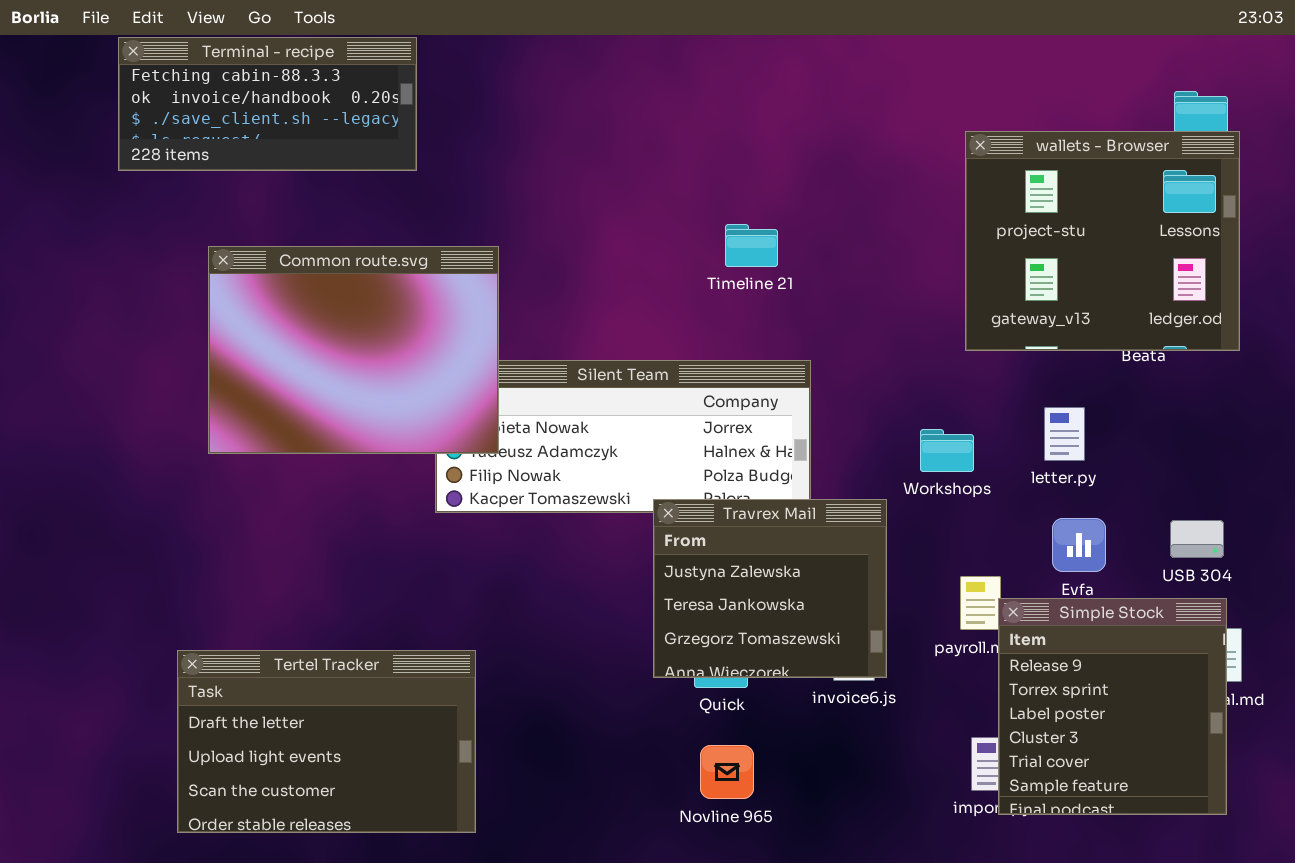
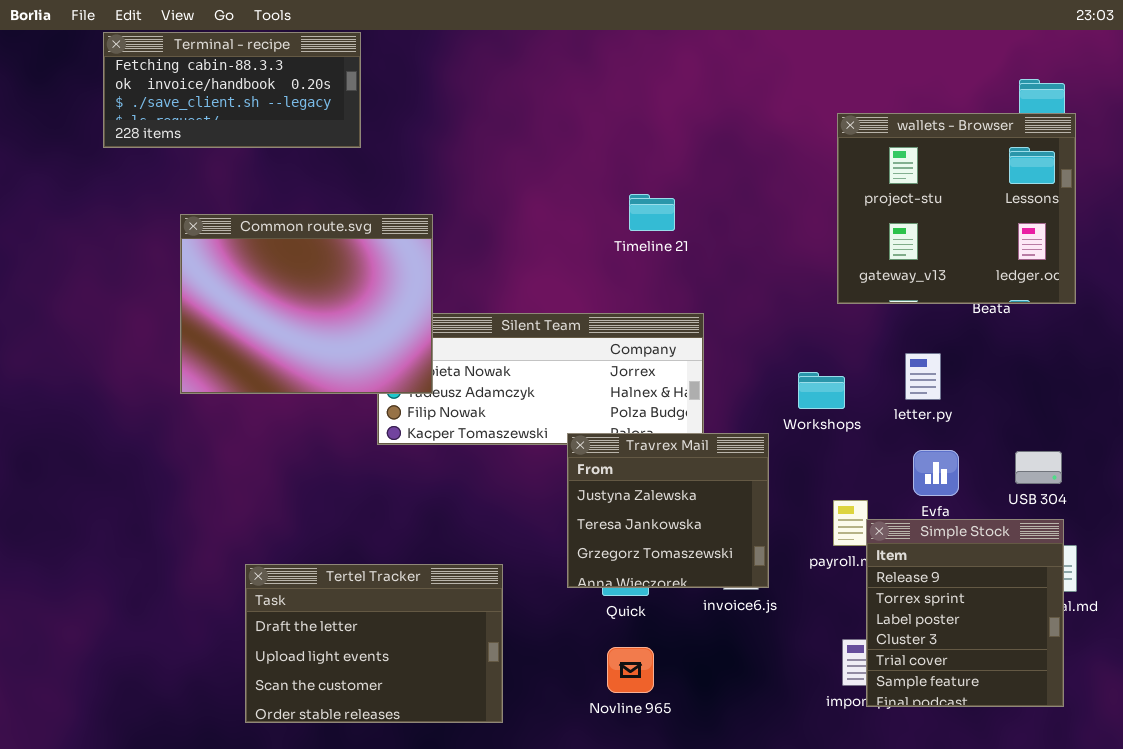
Tertel Tracker: [177,650,476,833] -> [245,564,503,723], moved

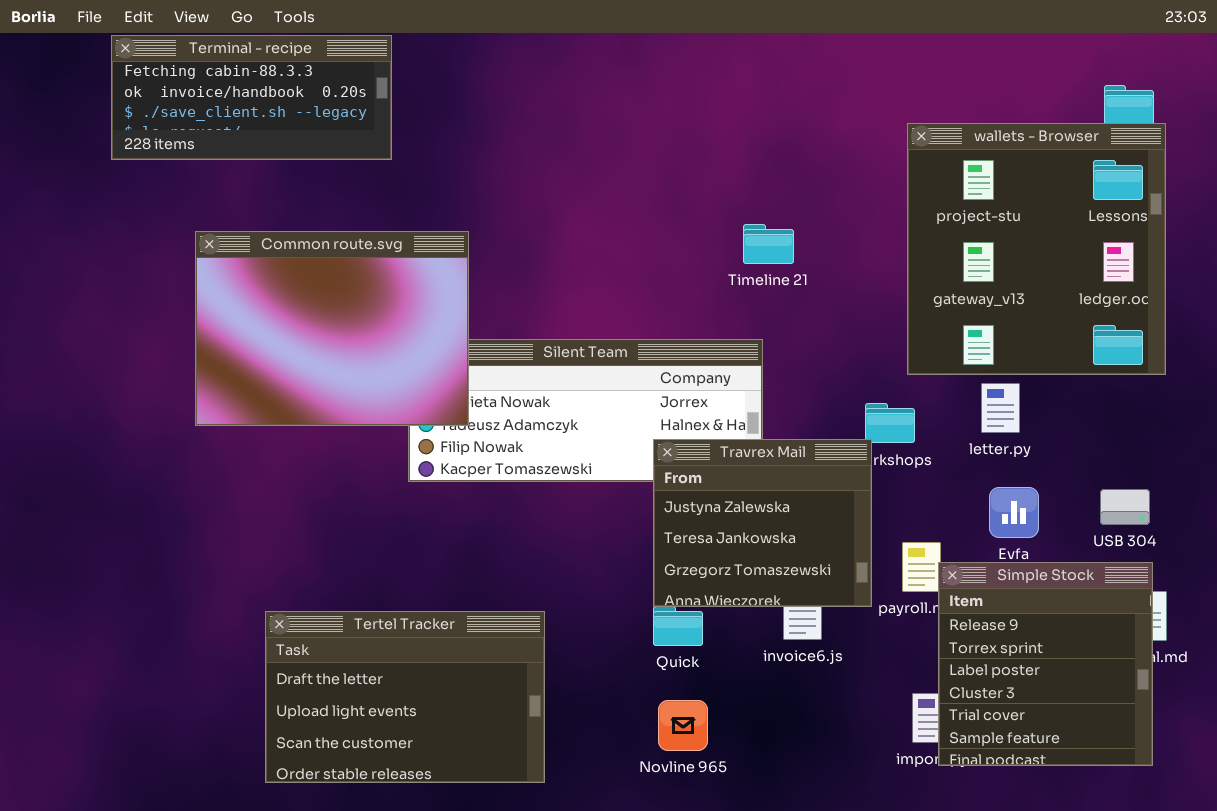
wallets - Browser: [837,113,1076,304] -> [907,123,1166,375], resized
Timeline 21: [629,194,675,231] -> [743,224,794,264], moved
Travrex Mail: [567,433,769,588] -> [653,439,872,607], moved

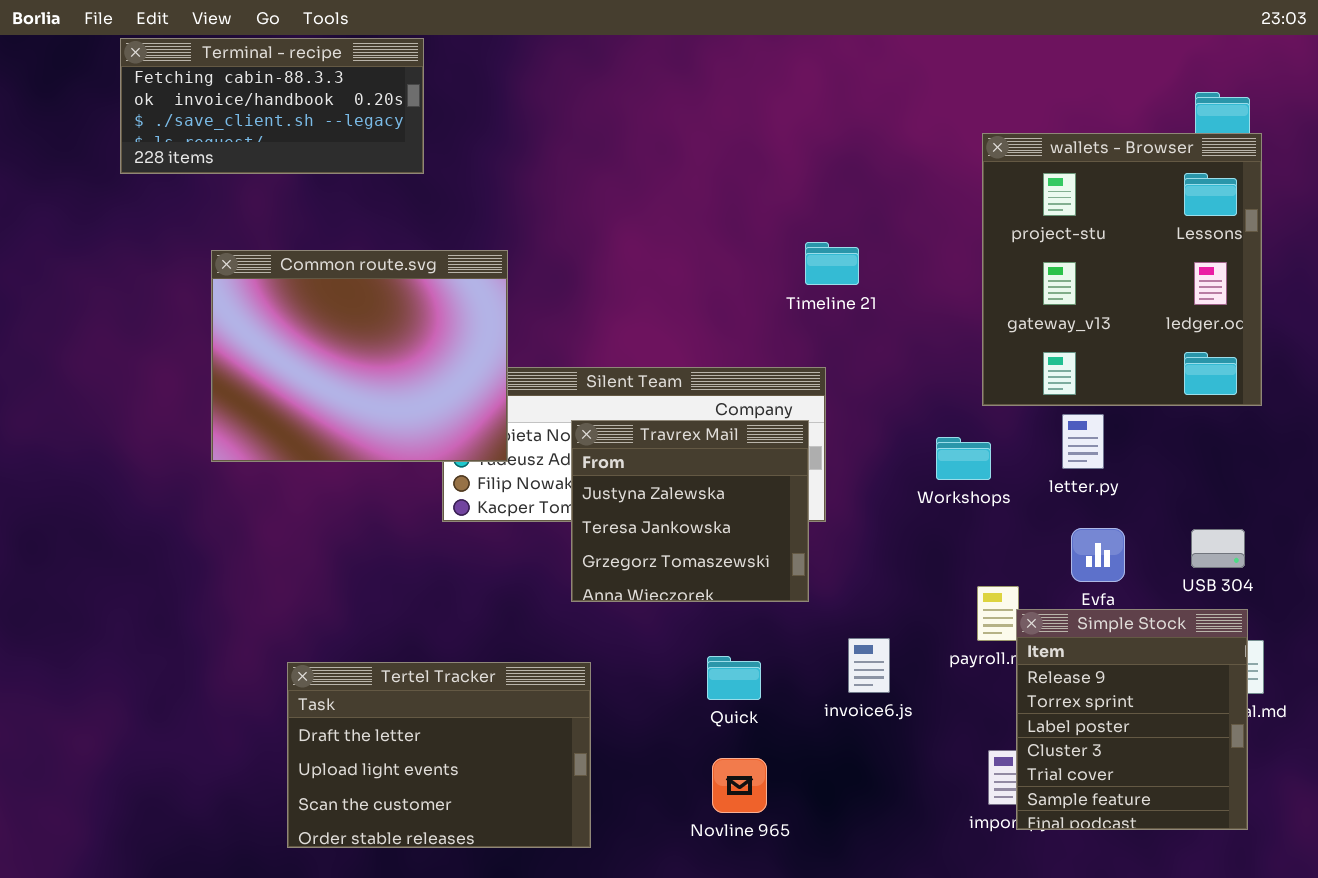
Travrex Mail: [653,439,872,607] -> [571,420,809,602], moved

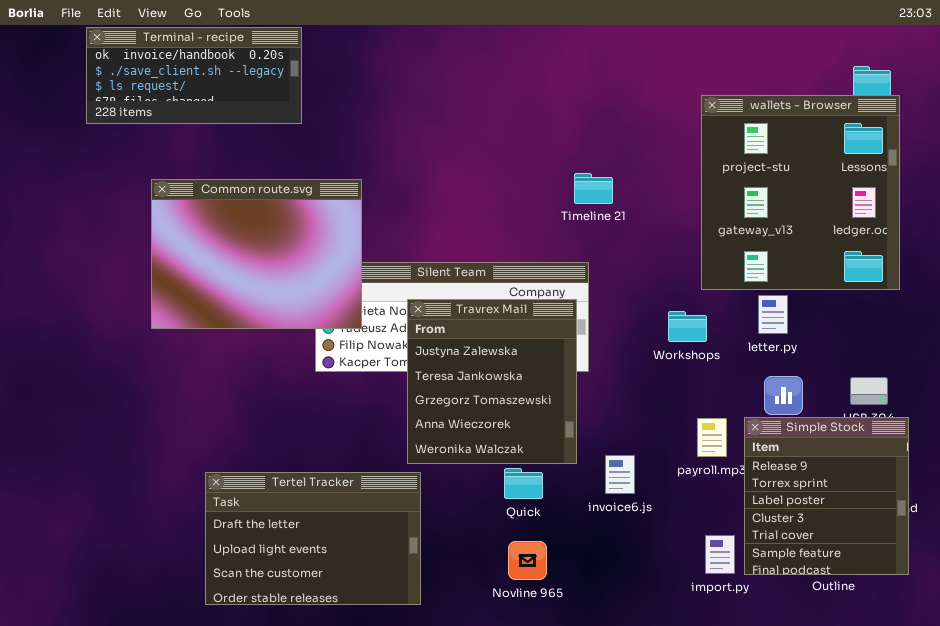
Terminal - recipe: [120,38,424,174] -> [86,27,302,124], scrolled down 1 row
Travrex Mail: [571,420,809,602] -> [407,299,577,464], resized
Simple Stock: [1016,609,1248,830] -> [744,417,909,575], moved

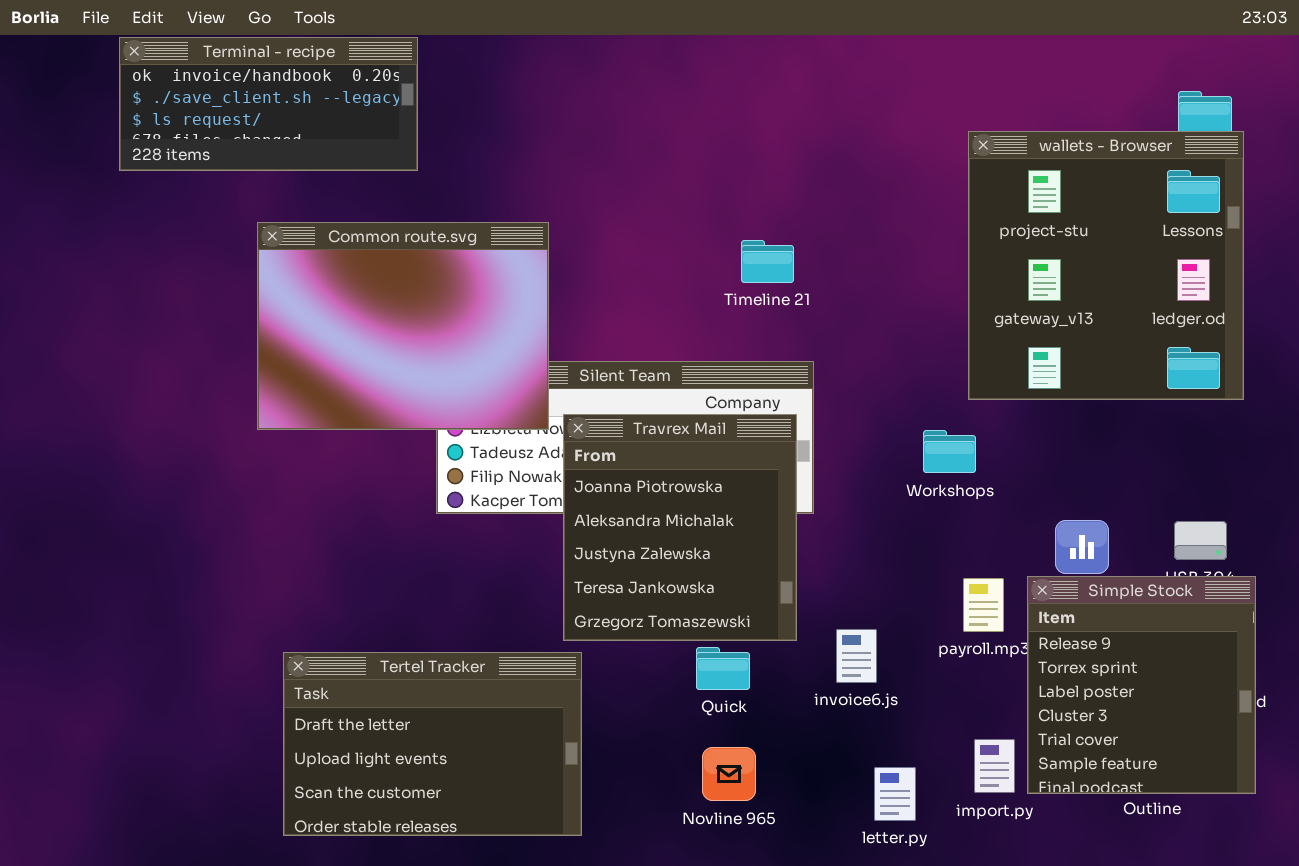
Timeline 21: [574,173,613,204] -> [741,240,794,283], moved
Common route.svg: [151,179,362,329] -> [257,222,549,430], moved
letter.py: [758,295,788,334] -> [874,767,916,821], moved
Travrex Mail: [407,299,577,464] -> [563,414,797,641], scrolled up 2 rows

